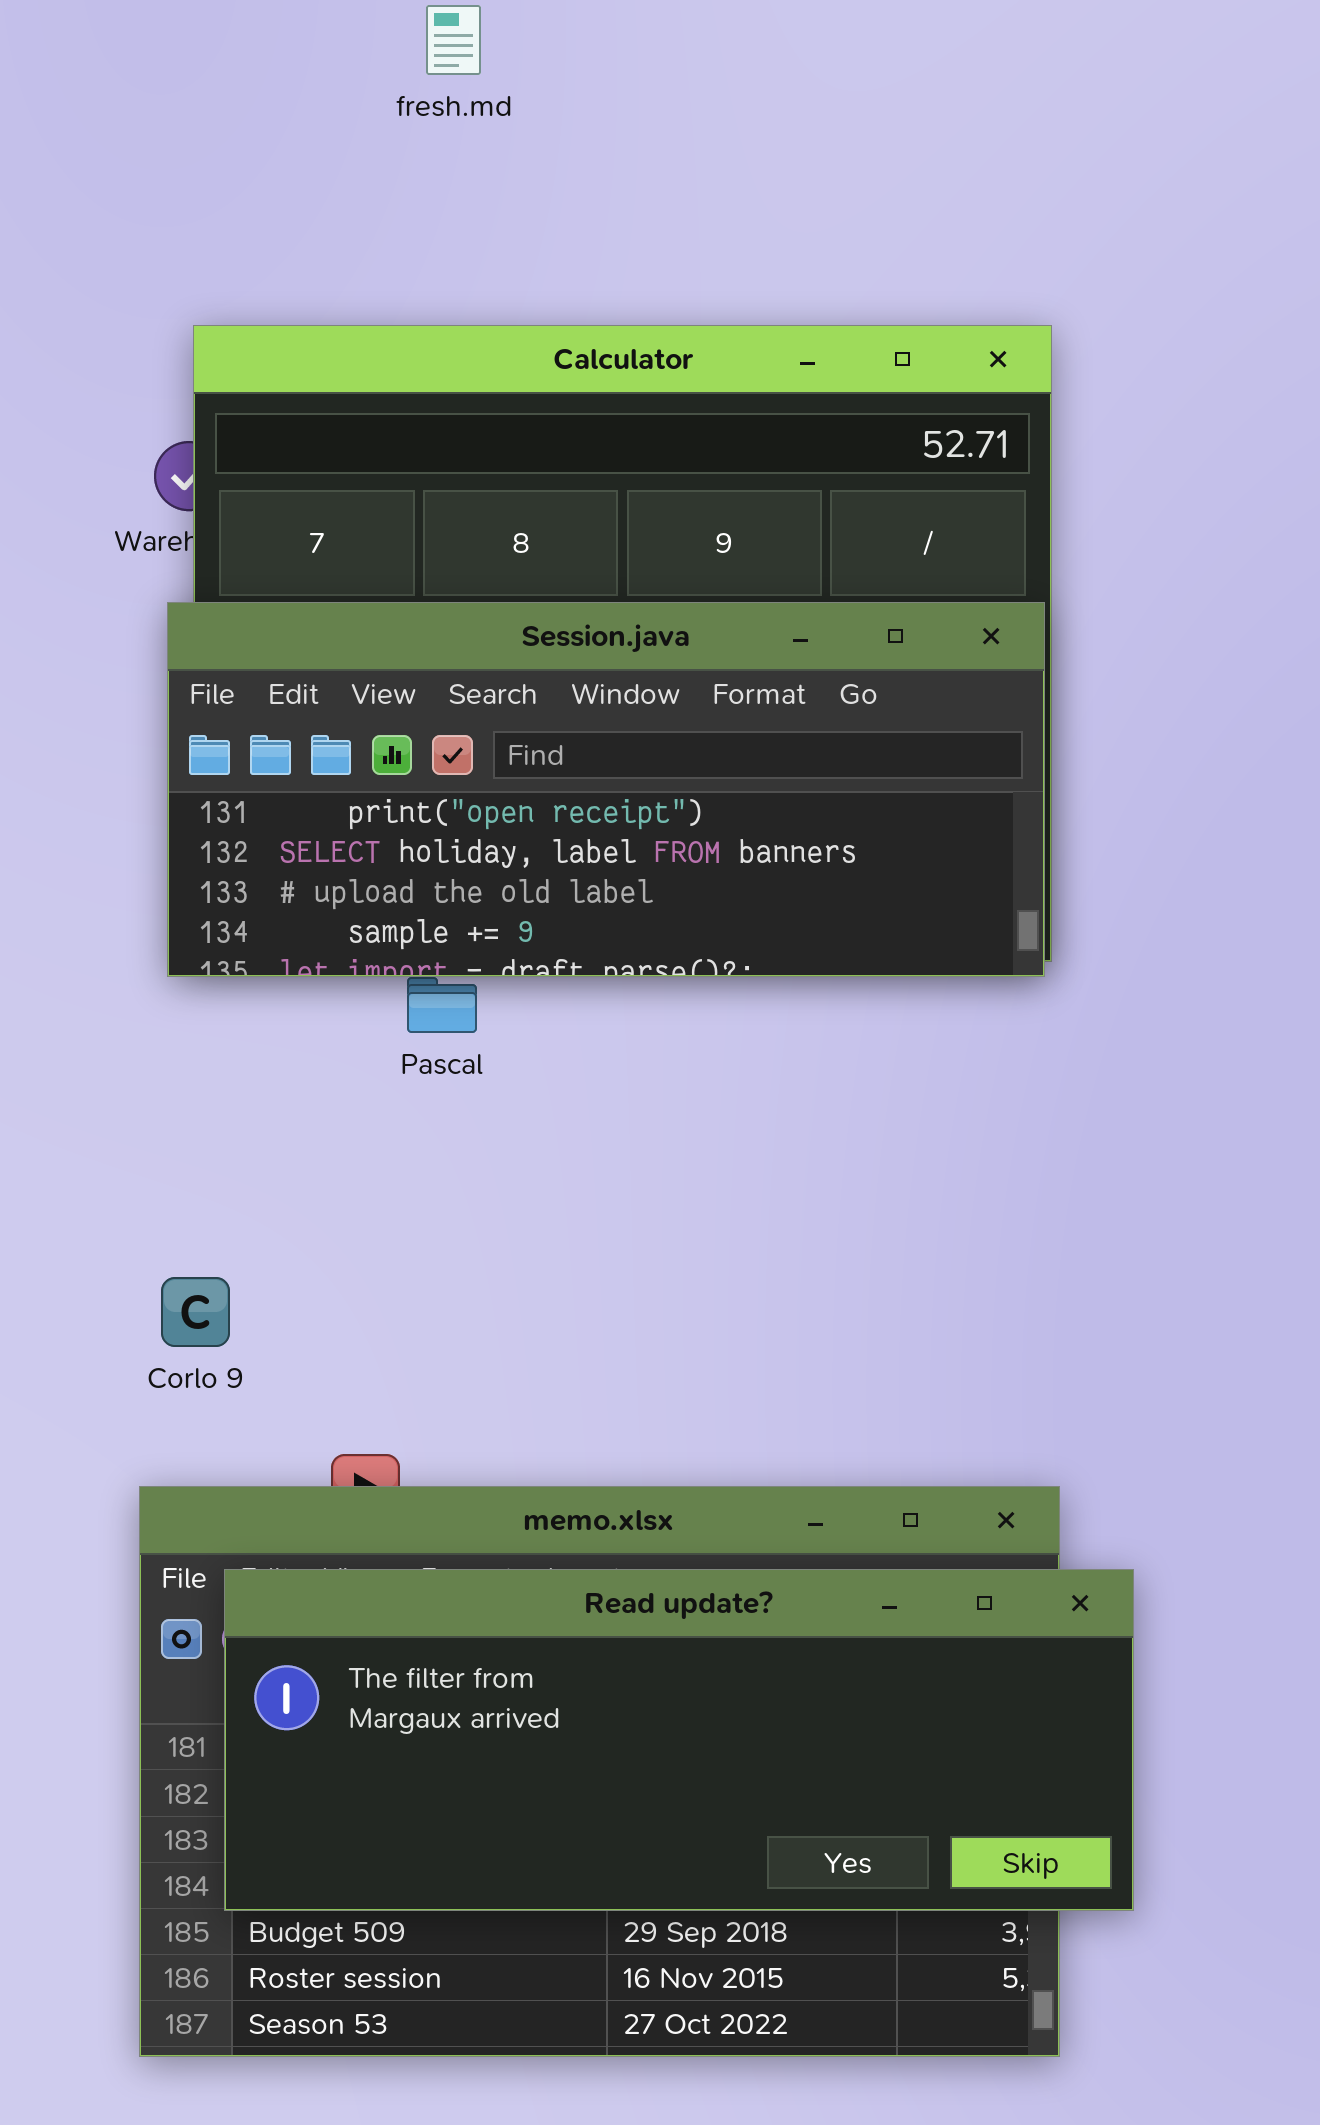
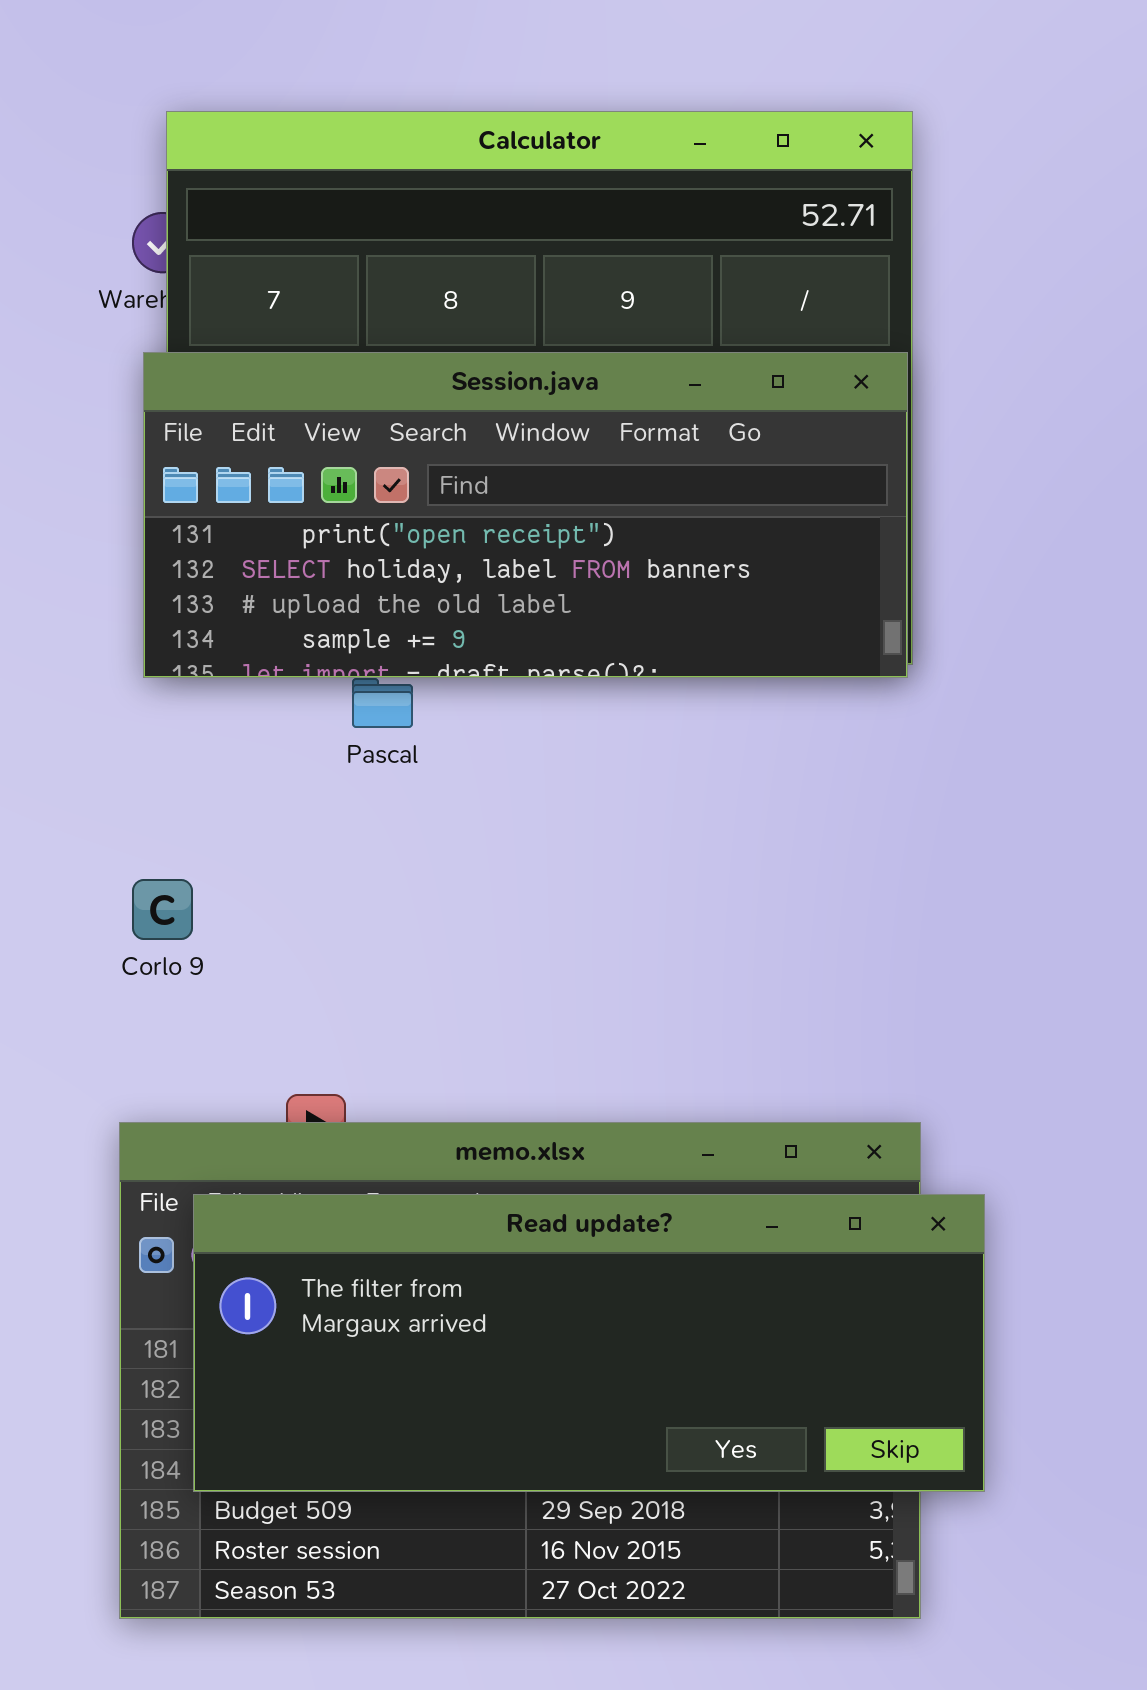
Corlo 9: [161,1277,230,1347] -> [132,879,193,940], moved

